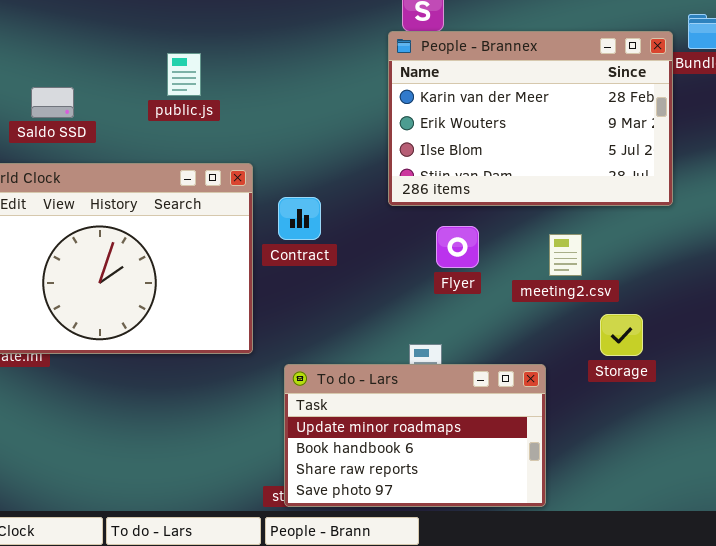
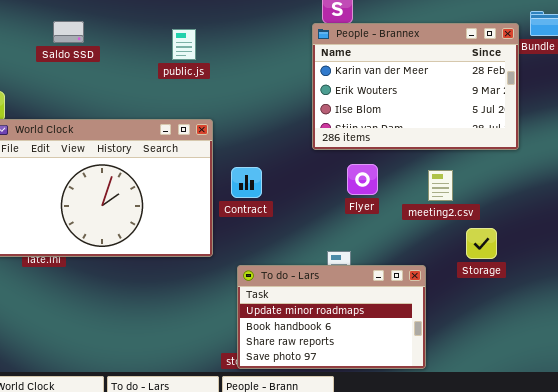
public.js: [167,53,201,96] -> [172,29,196,60], moved
Saldo SSD: [31,87,74,118] -> [53,21,84,43], moved
Contract: [278,197,321,240] -> [231,167,262,198], moved

